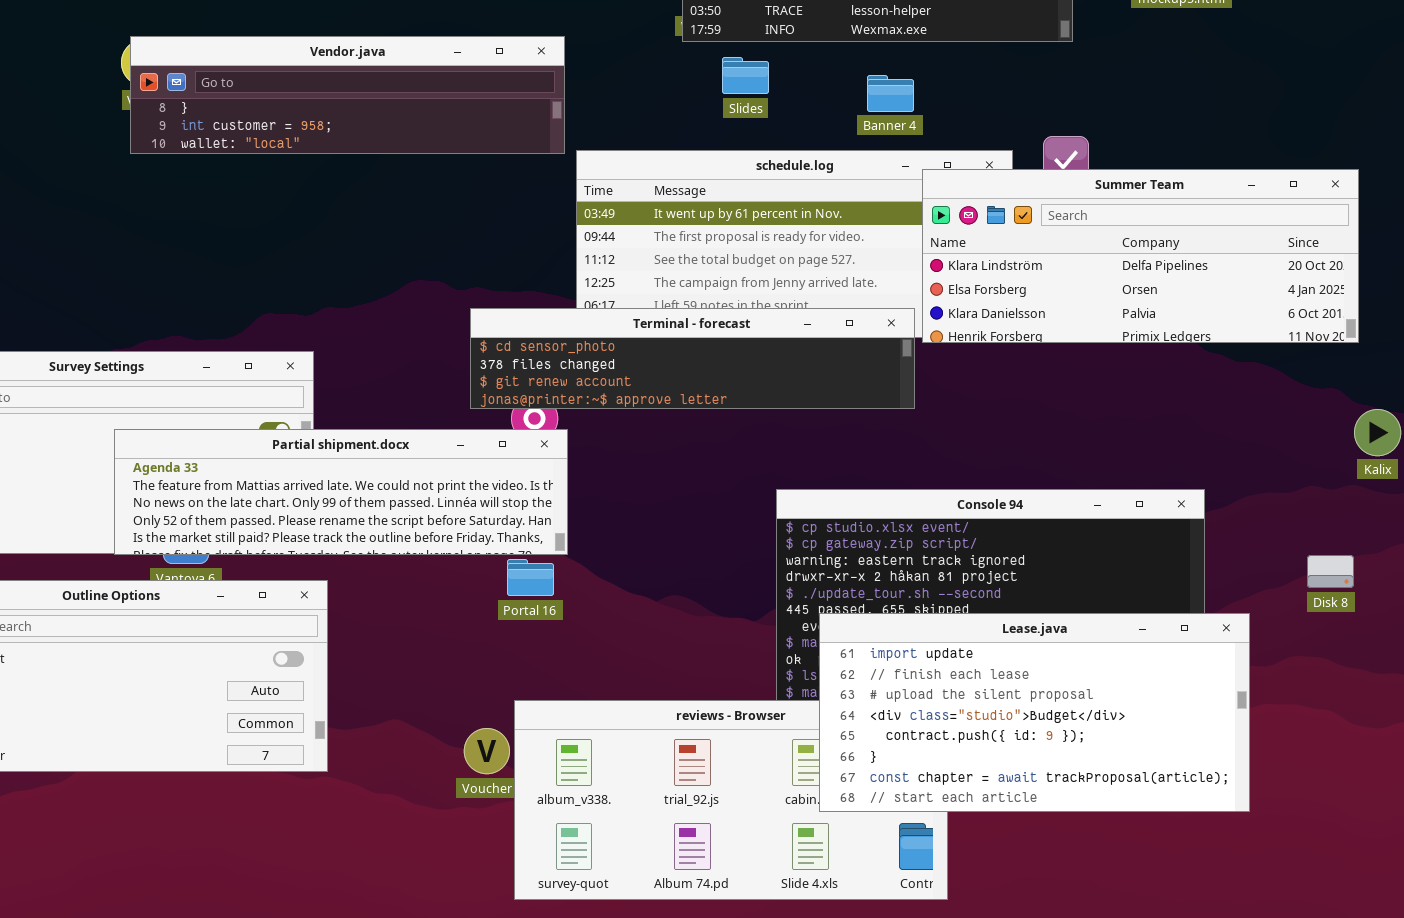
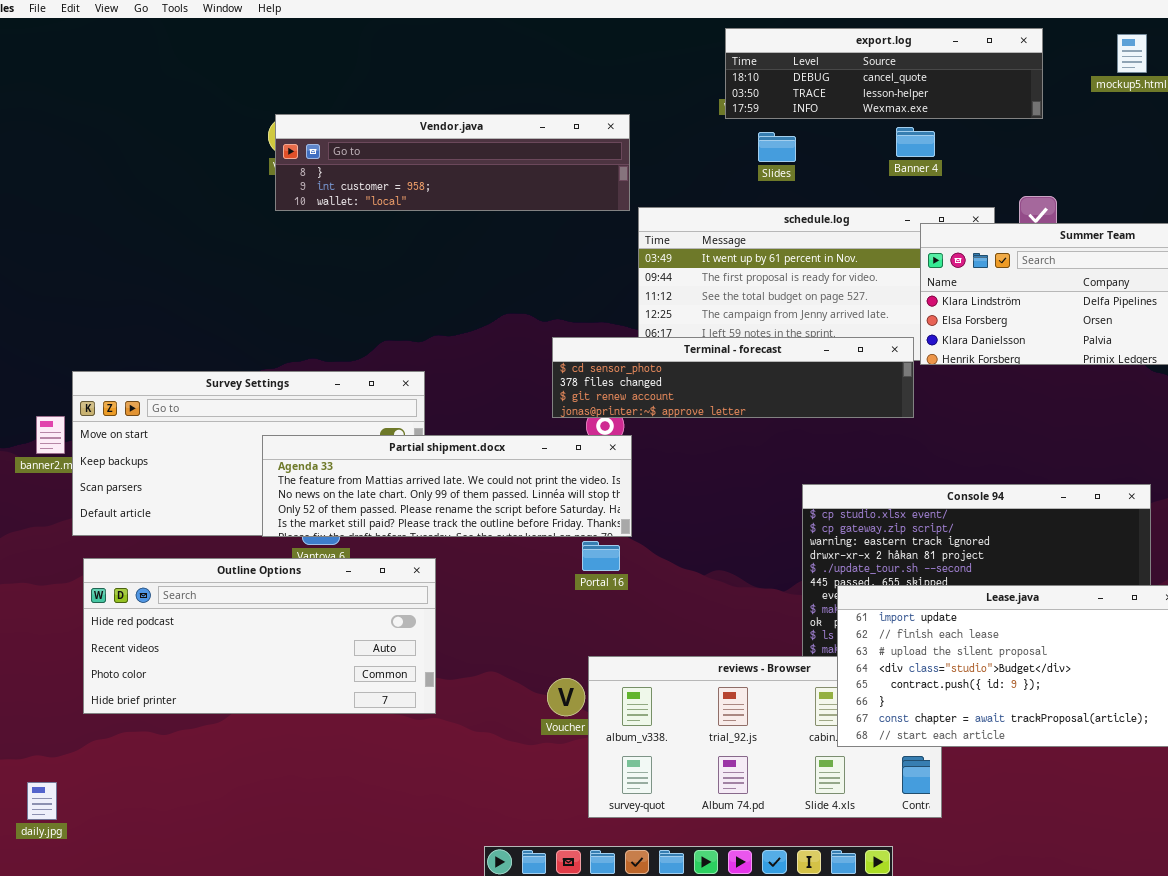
Banner 4: [867,75,914,112] -> [896,127,935,157], moved

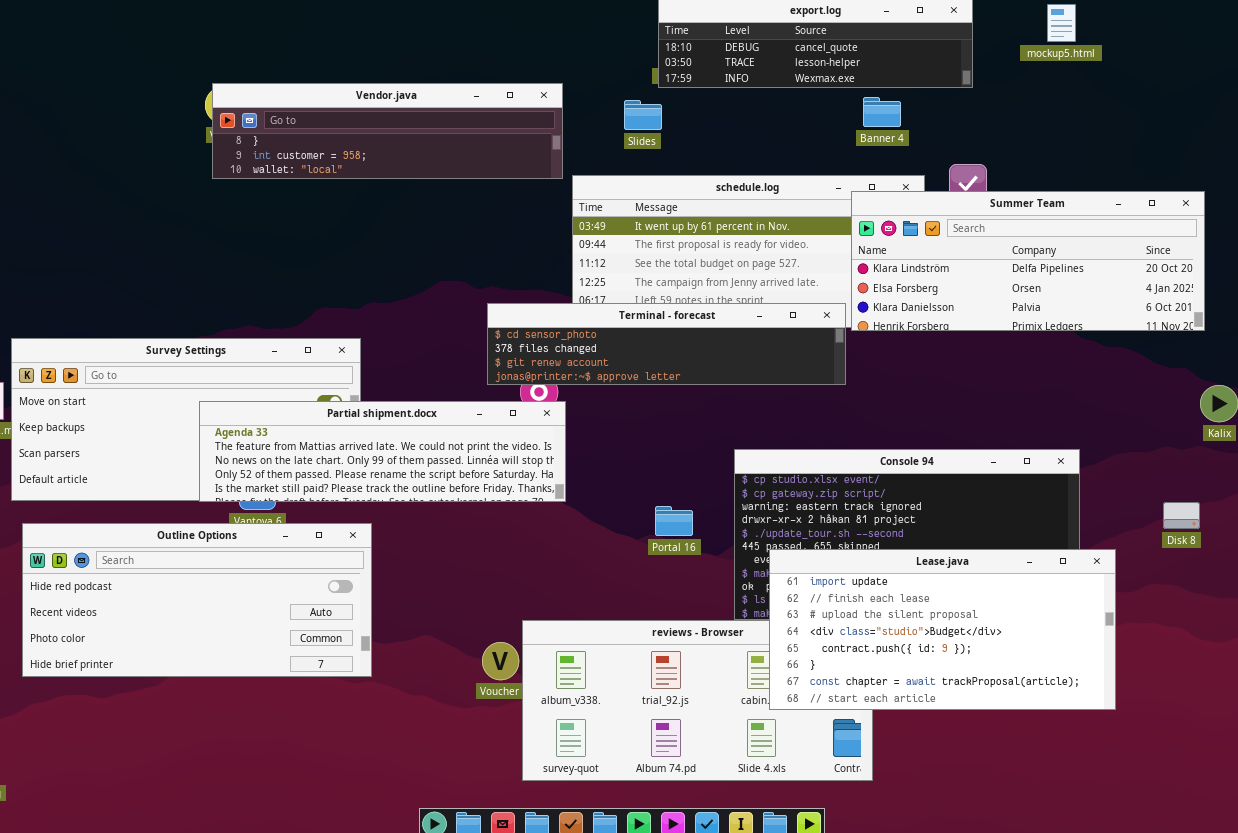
Banner 4: [896,127,935,157] -> [863,97,901,127], moved
Slides: [758,132,796,162] -> [624,100,662,130], moved
Portal 16: [582,541,620,571] -> [655,506,693,536], moved

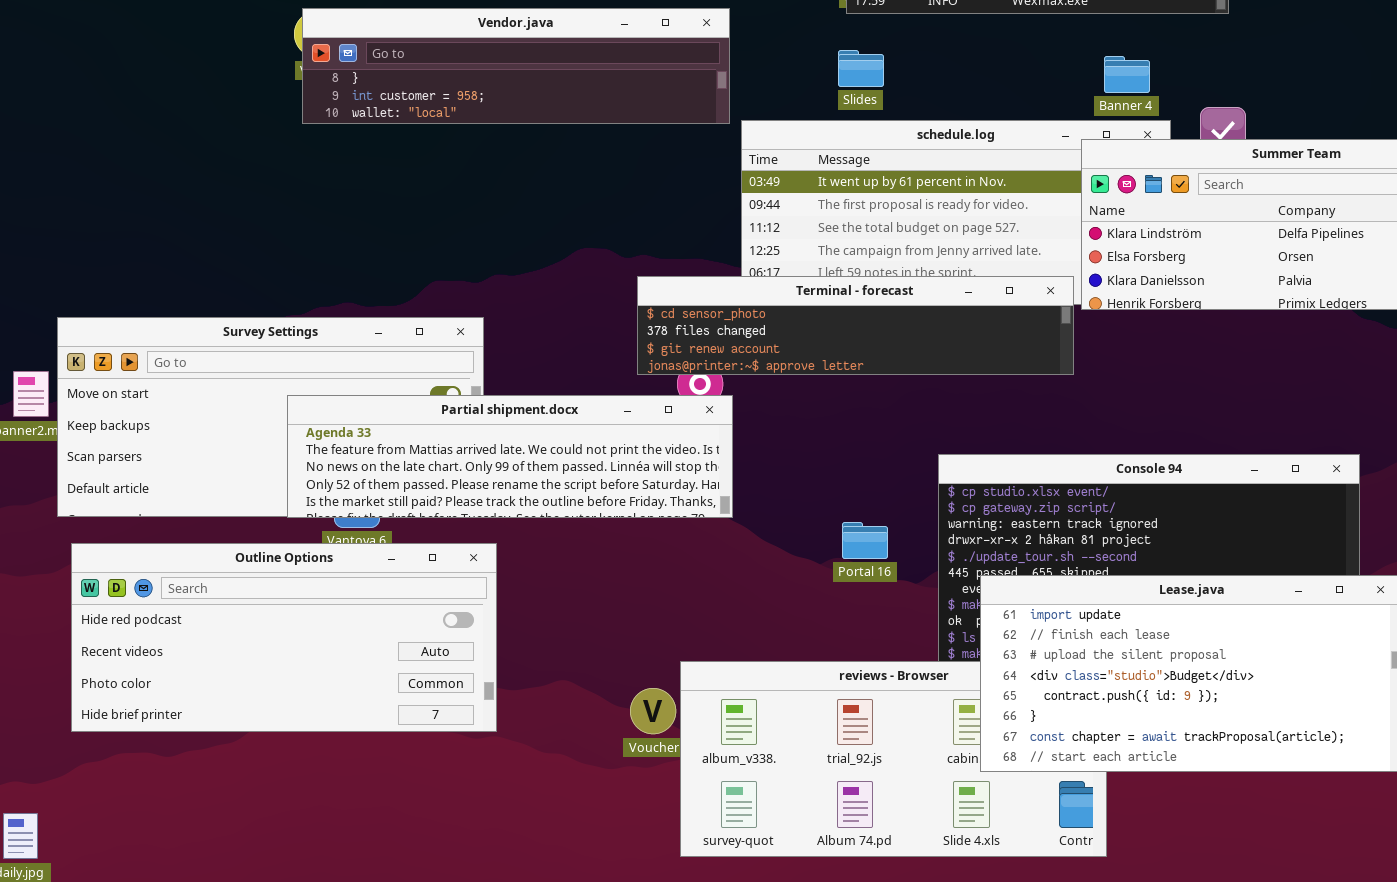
Banner 4: [863,97,901,127] -> [1104,56,1150,93], moved
Slides: [624,100,662,130] -> [838,50,884,87], moved

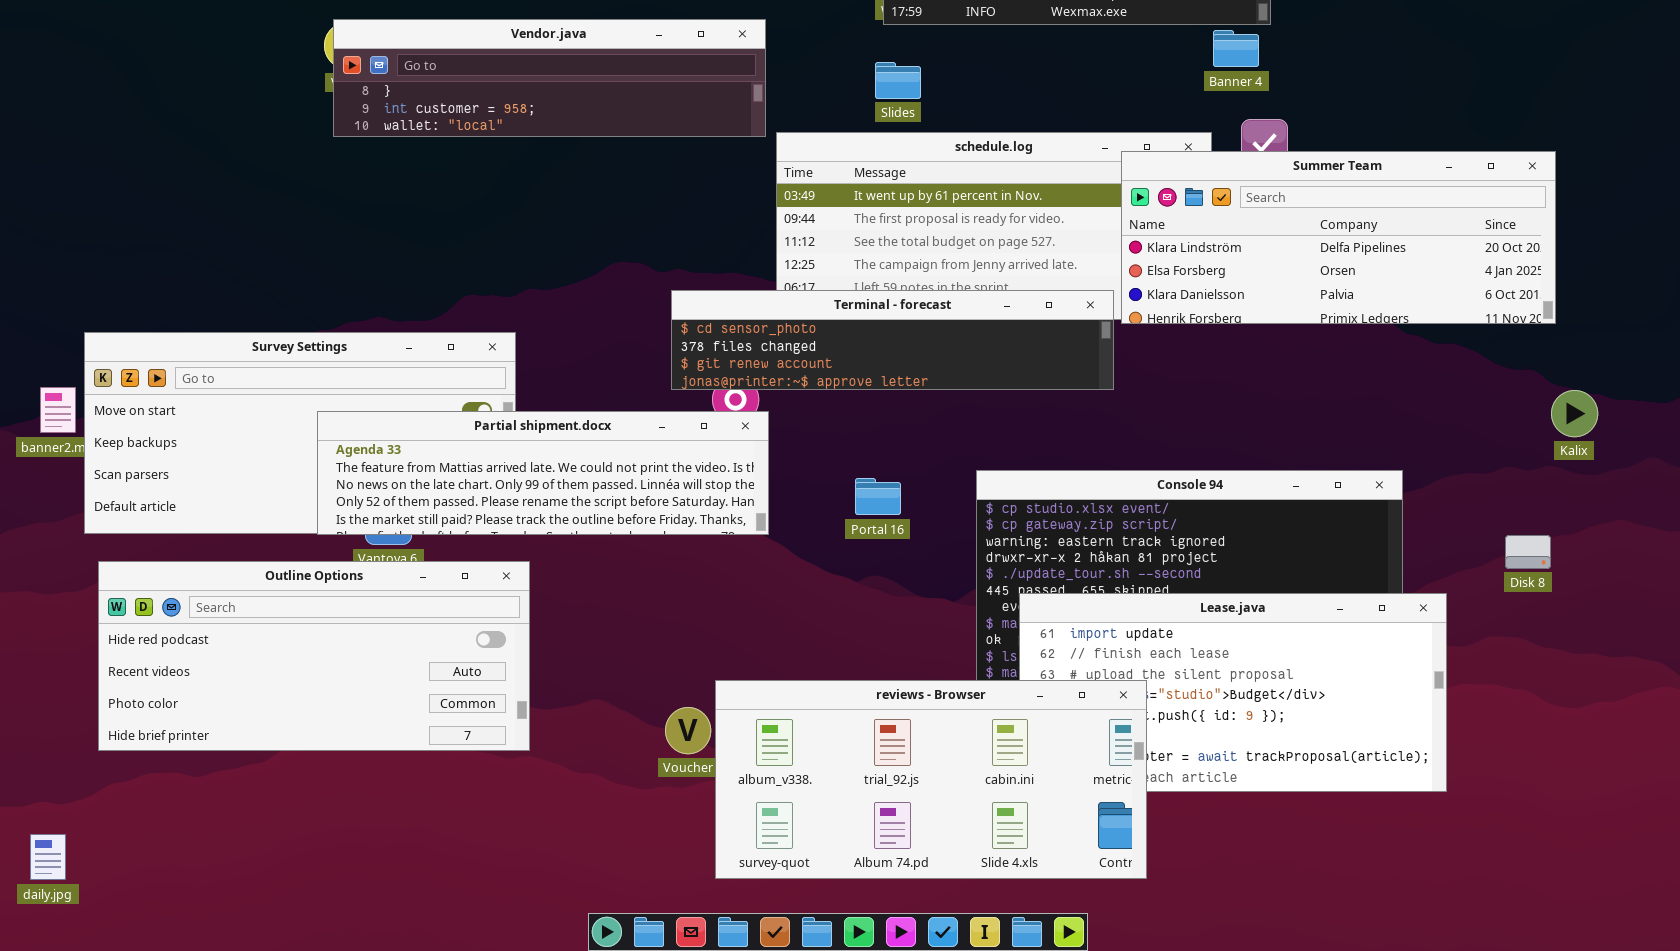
Banner 4: [1104,56,1150,93] -> [1213,30,1259,67], moved
Portal 16: [842,522,888,559] -> [855,478,901,515], moved
reviews - Browser: [680,661,1107,857] -> [715,680,1147,879], raised

